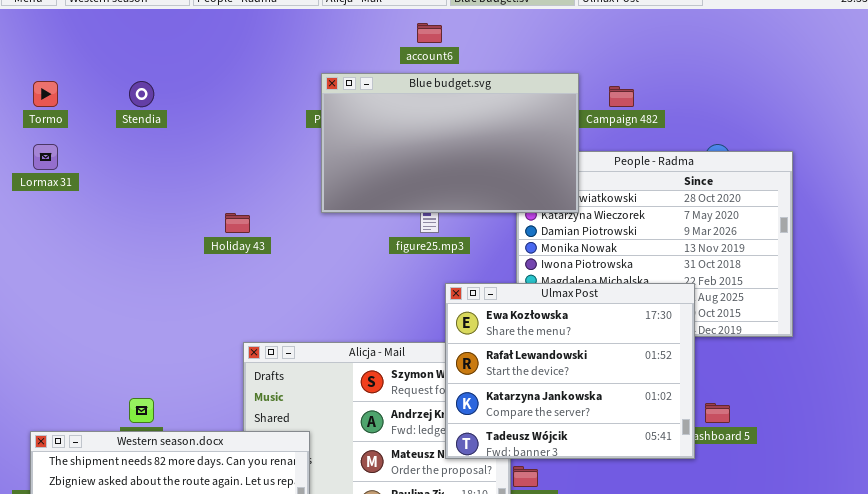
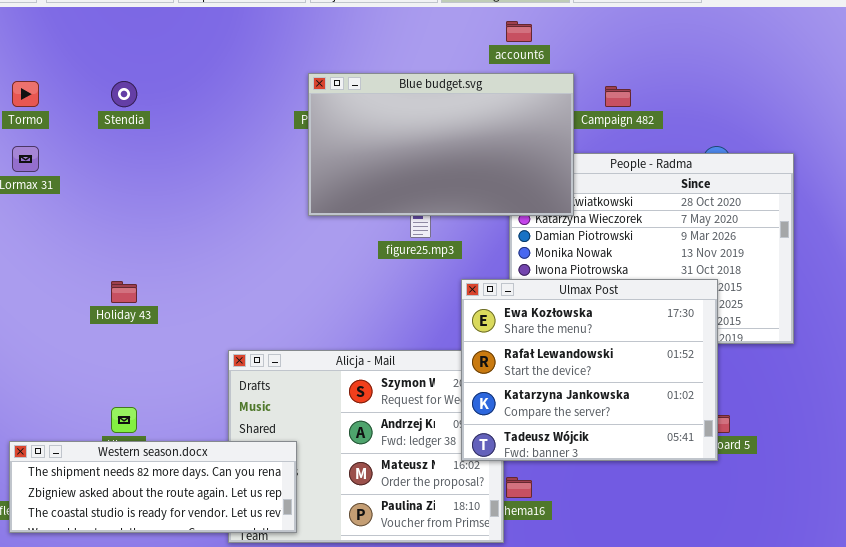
account6: [417,23,442,43] -> [506,21,532,42], moved
Holiday 43: [225,213,250,233] -> [111,281,137,303], moved
Ulmax Post: [445,283,695,459] -> [461,279,718,461], moved

